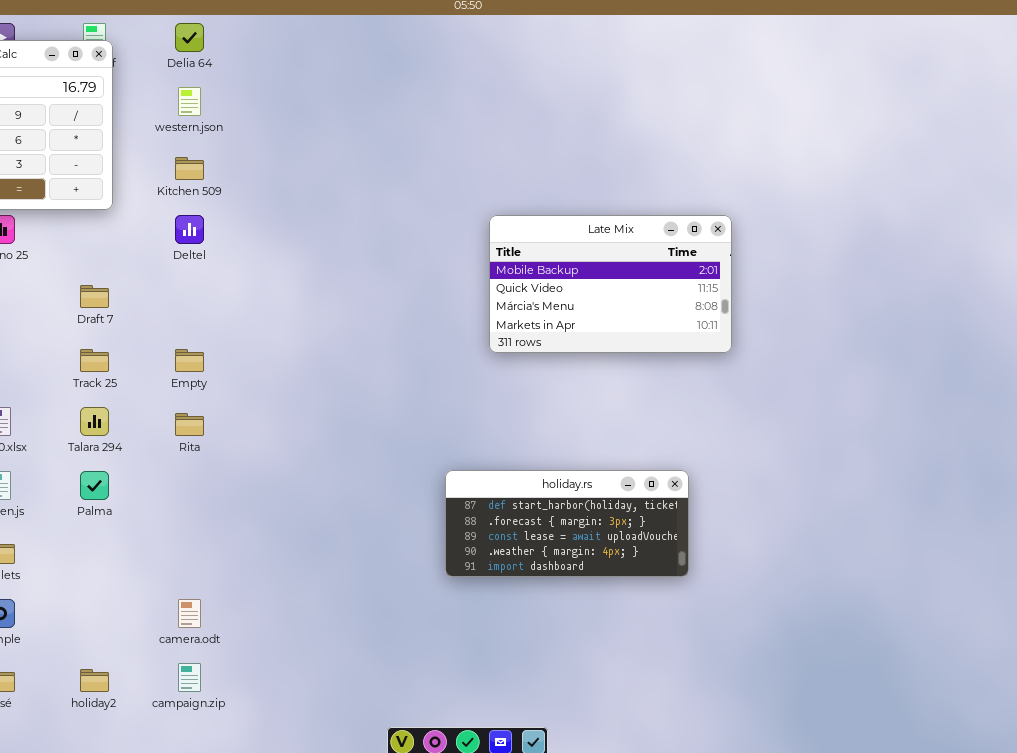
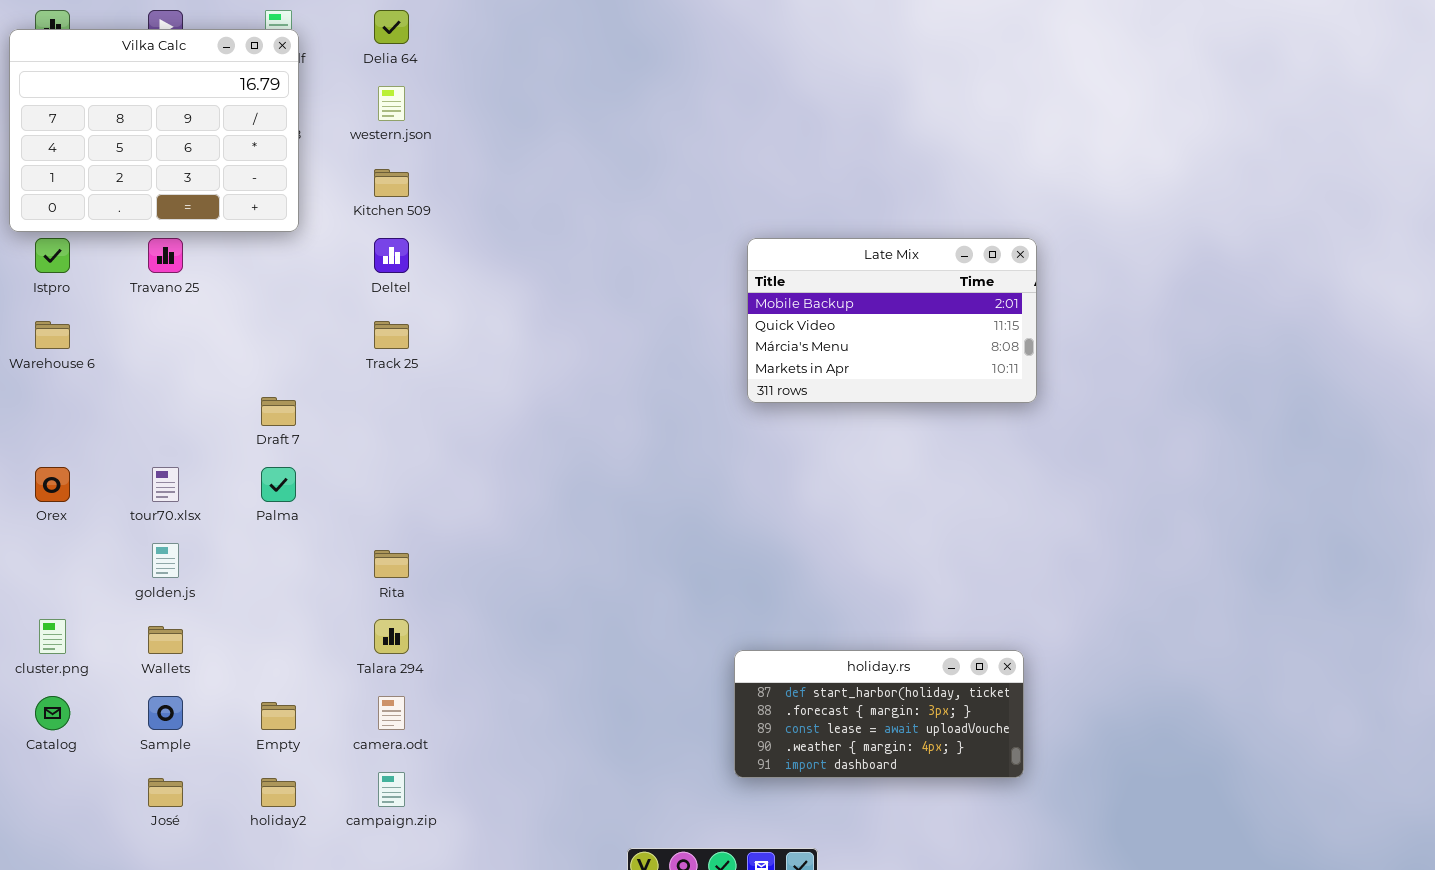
Draft 7: [80,285,109,308] -> [261,397,296,426], moved
Track 25: [80,349,109,372] -> [374,321,409,349], moved
Empty: [175,349,204,372] -> [261,702,296,730], moved
Talara 294: [80,407,109,436] -> [374,619,409,654], moved
Rita: [175,413,204,436] -> [374,550,409,578], moved
holiday.rs: [445,470,689,577] -> [734,650,1024,778], moved
Palma: [80,471,109,500] -> [261,467,296,502], moved

